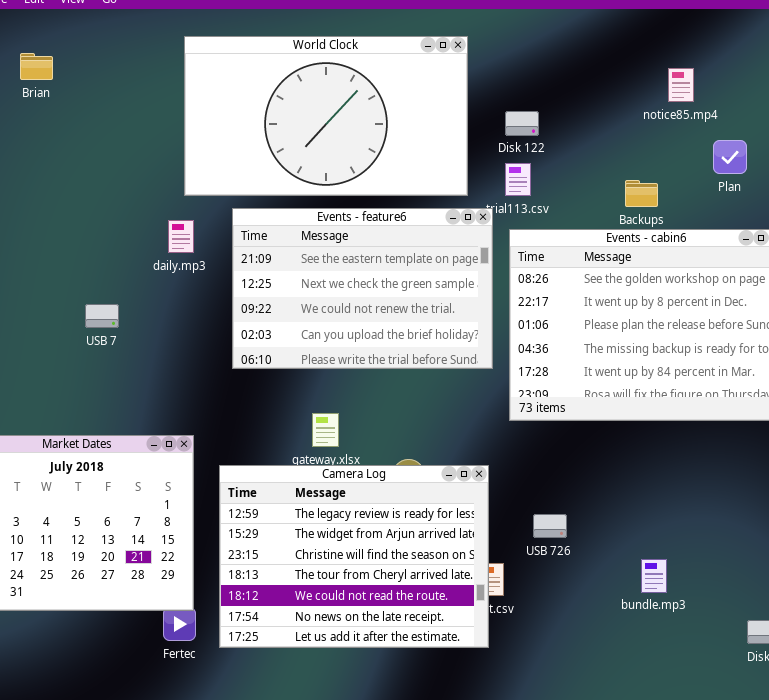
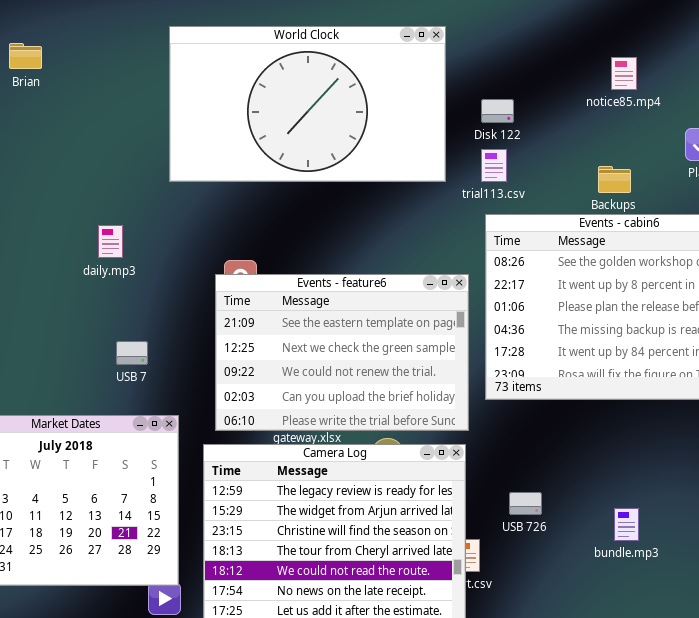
notice85.mp4: [668,68,694,102] -> [611,57,637,90], moved
Events - feature6: [232,208,493,369] -> [215,274,469,431], moved
daily.mp3: [168,220,194,253] -> [98,225,123,258], moved
USB 7: [85,304,119,328] -> [116,341,148,365], moved
bundle.mp3: [641,559,667,593] -> [614,508,639,541], moved

